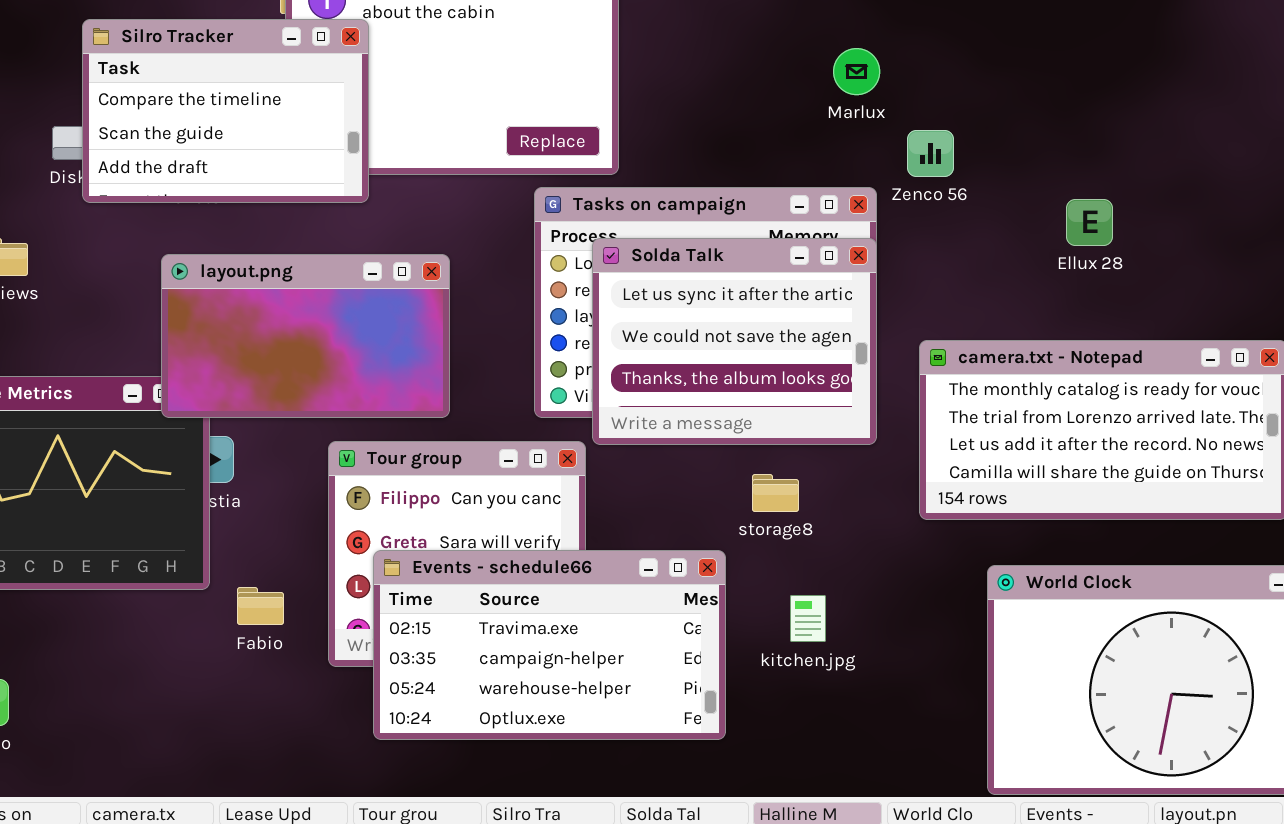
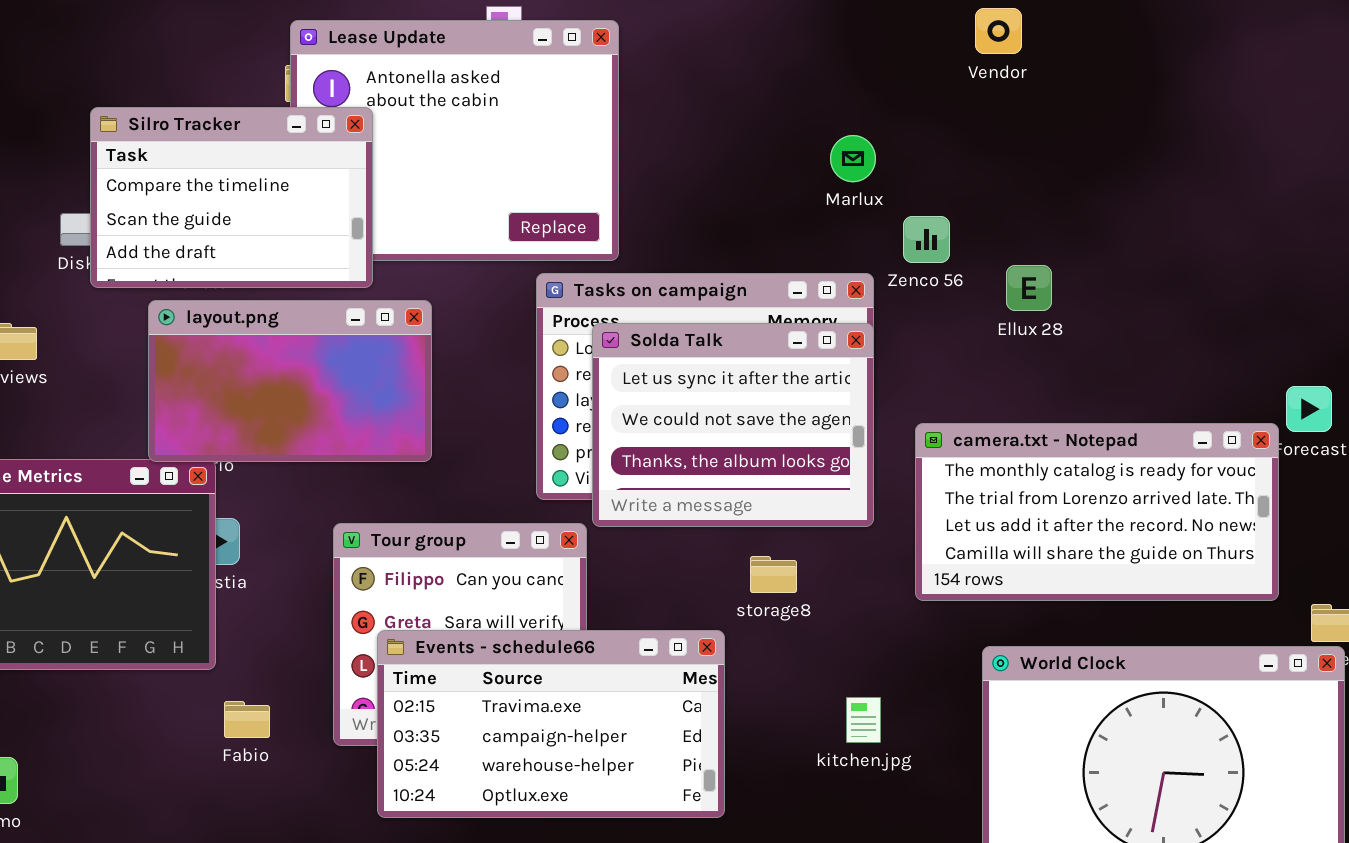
Ellux 28: [1066,199,1113,246] -> [1006,265,1052,311], moved
layout.png: [161,254,450,418] -> [148,300,432,462], moved
Fabio: [237,587,284,625] -> [224,701,270,738], moved
kitchen.jpg: [790,595,826,642] -> [846,697,881,743], moved

